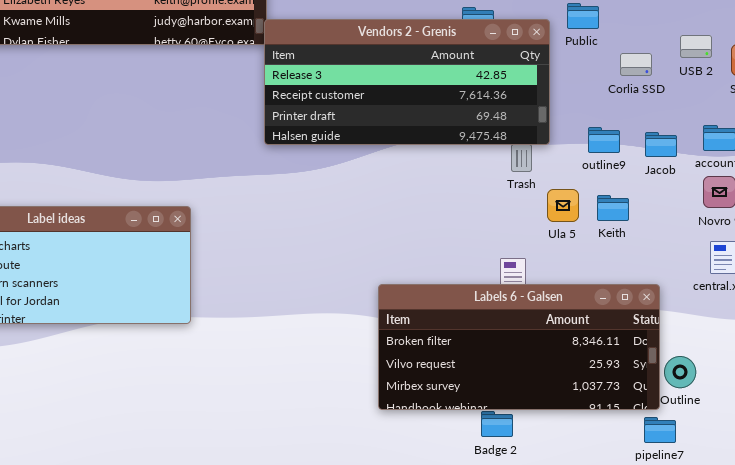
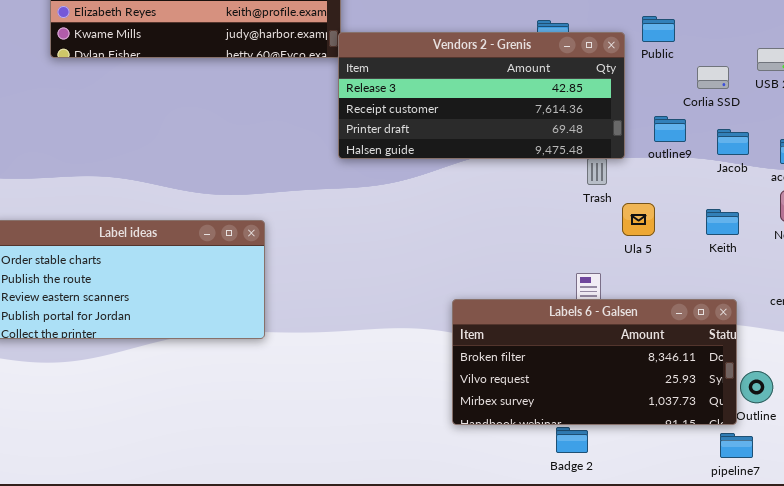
outline9: [588,127,620,153] -> [654,116,686,142], moved
Jacob: [645,132,677,157] -> [717,129,749,155], moved
Keith: [597,195,629,221] -> [706,209,739,235], moved

